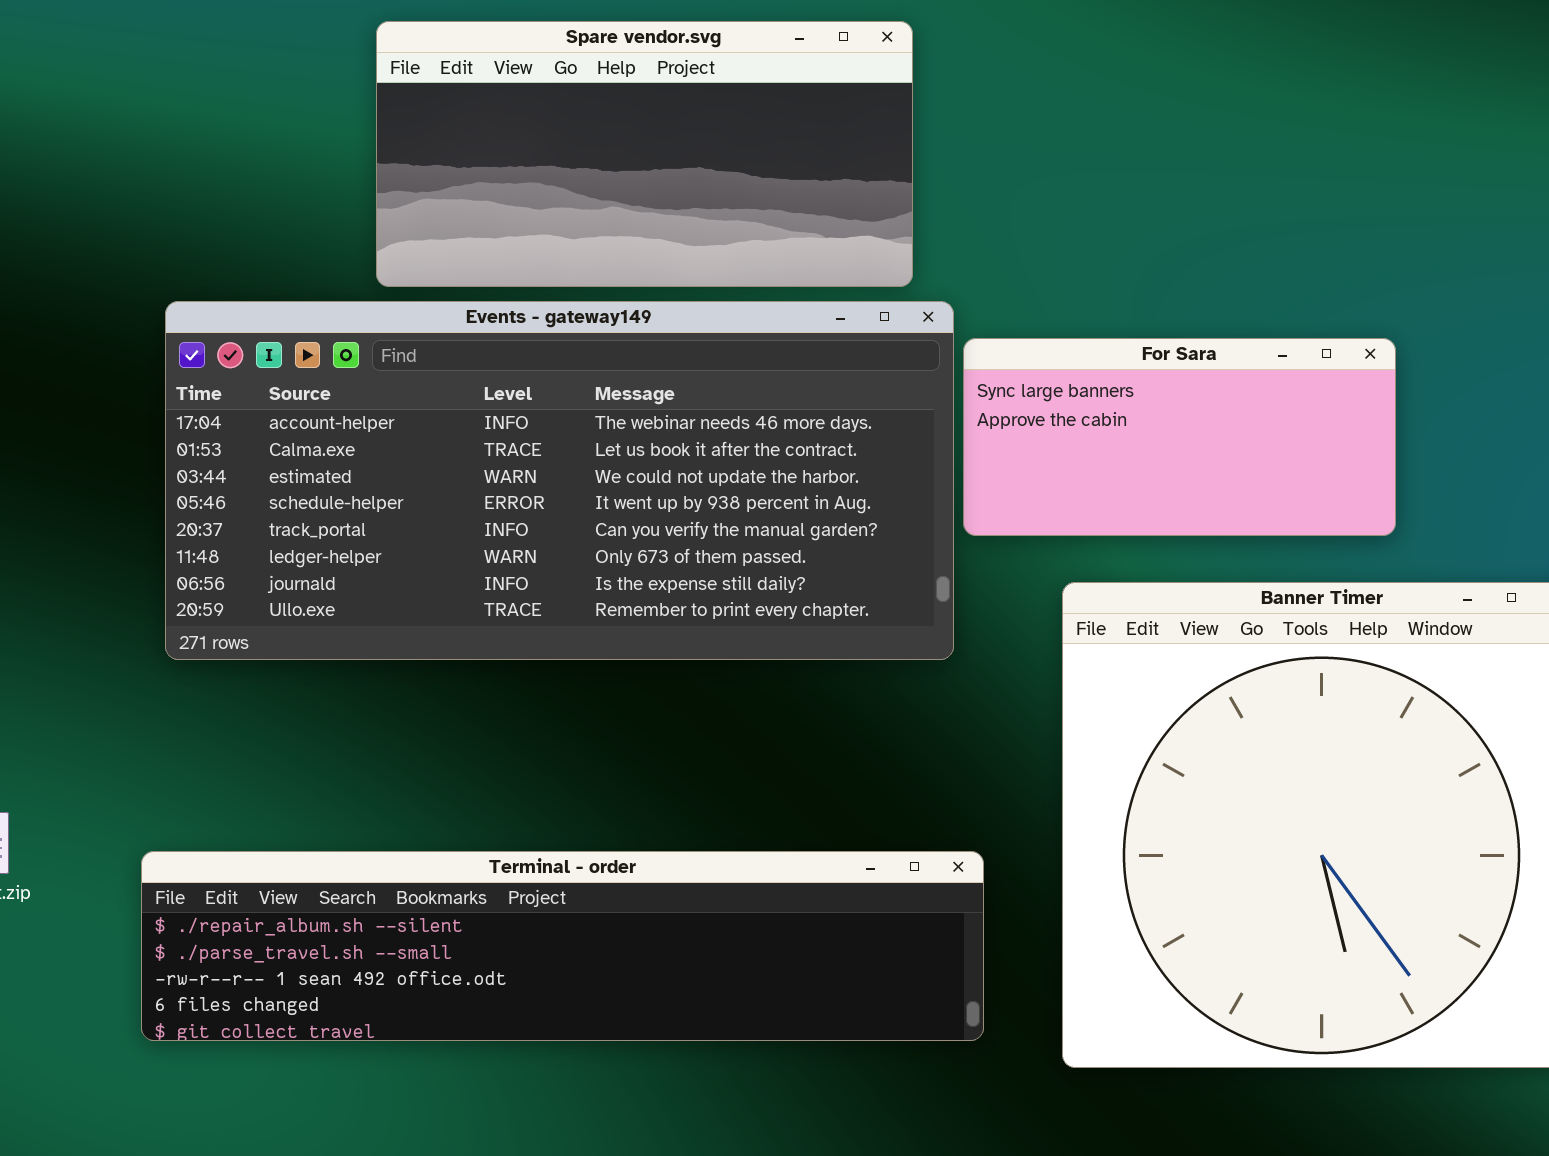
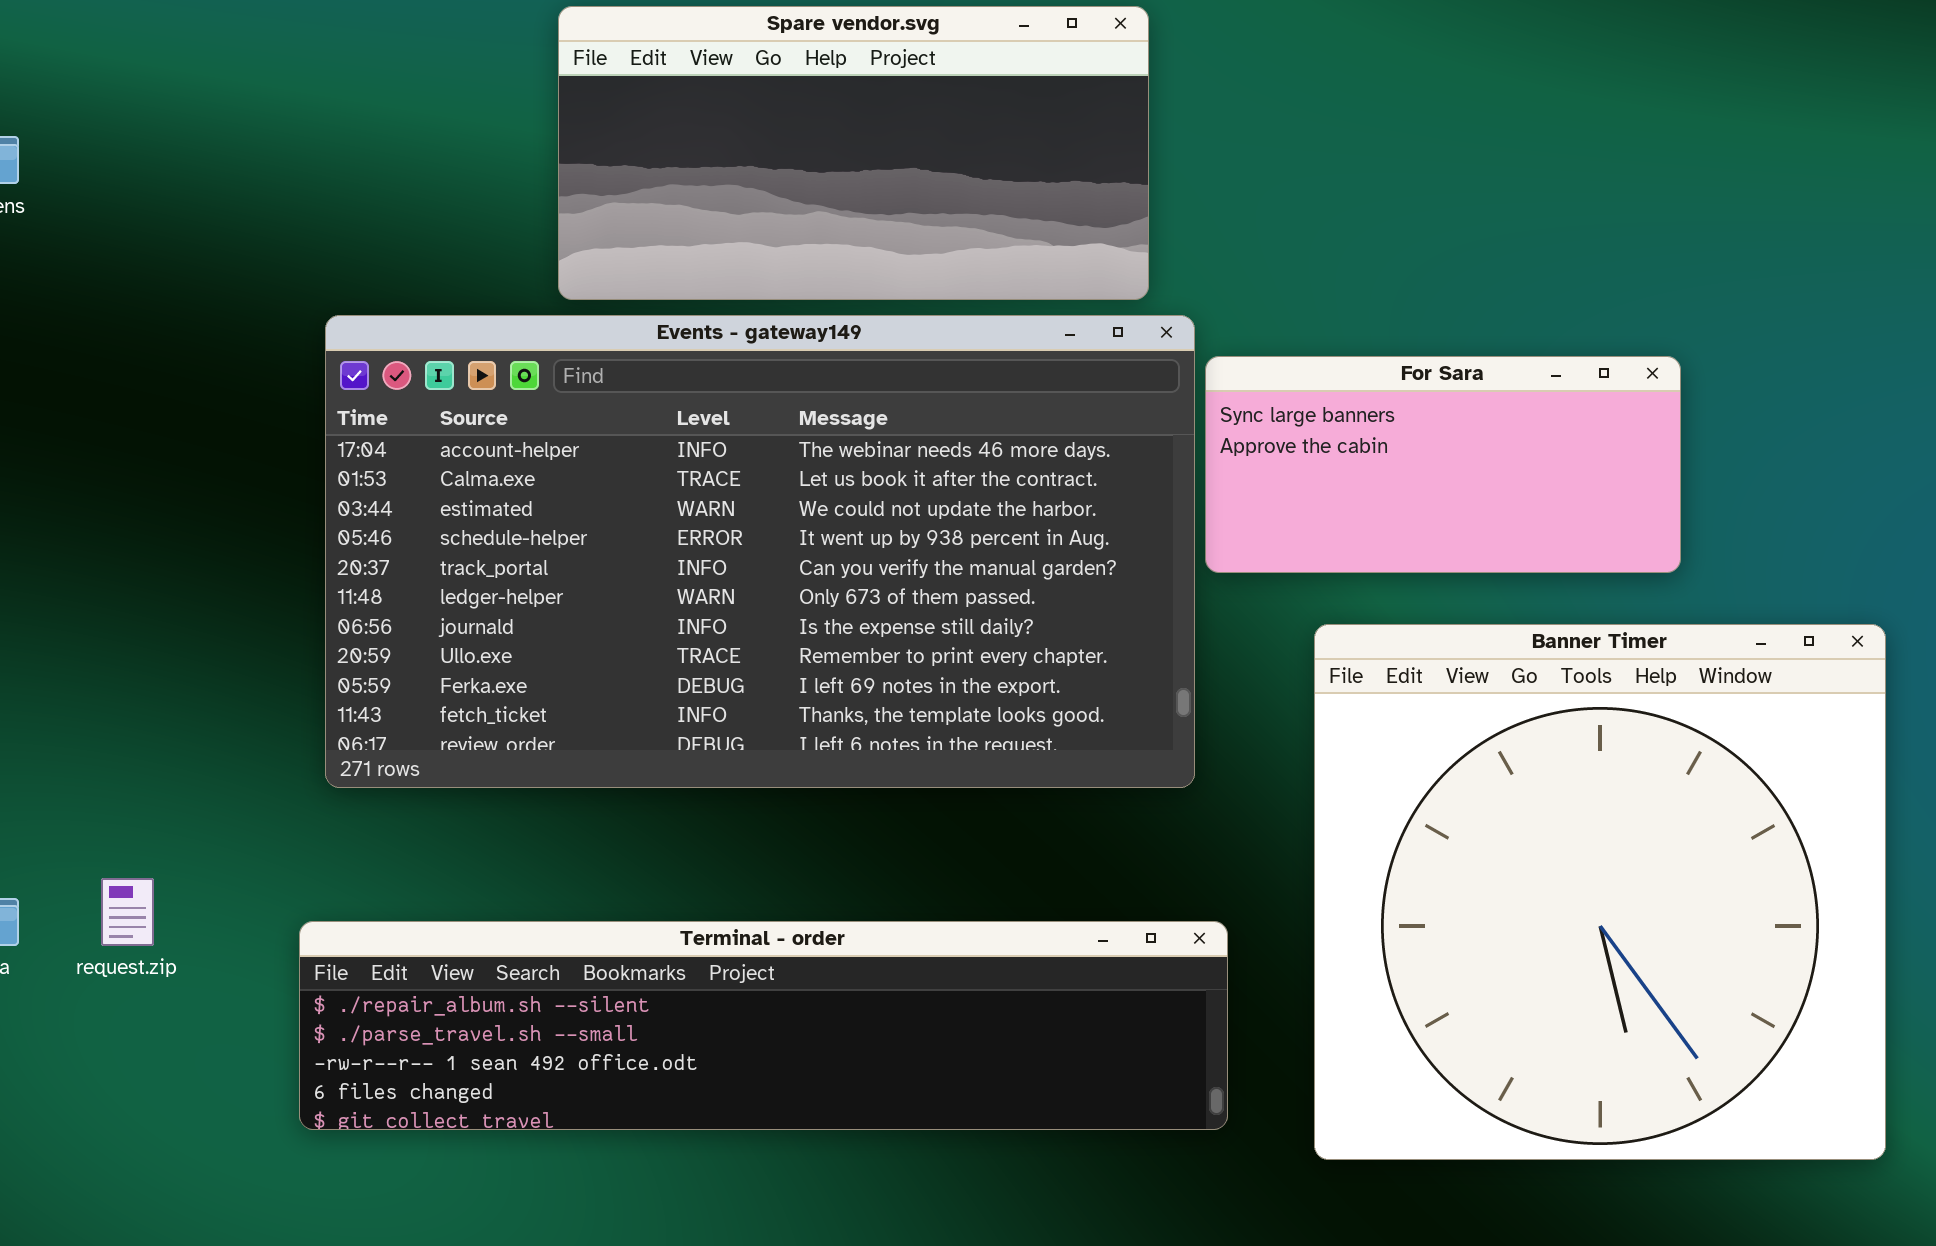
Events - gateway149: [165,301,954,660] -> [325,315,1195,788], resized

